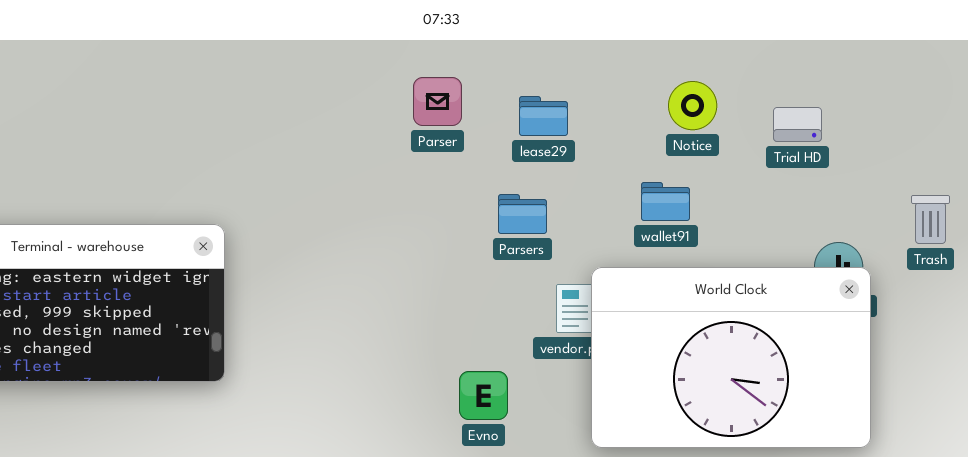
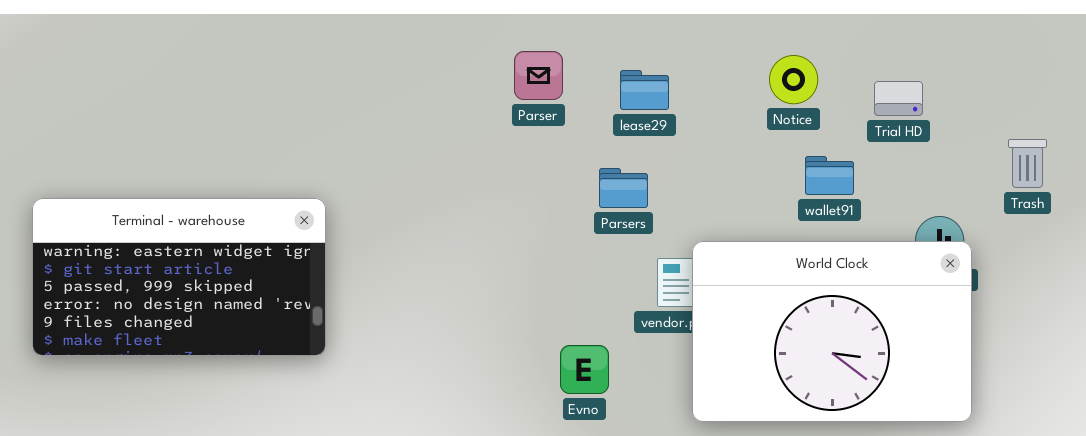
wallet91: [641,182,690,221] -> [805,156,854,195], moved
Trash: [911,195,950,244] -> [1008,139,1047,188], moved

